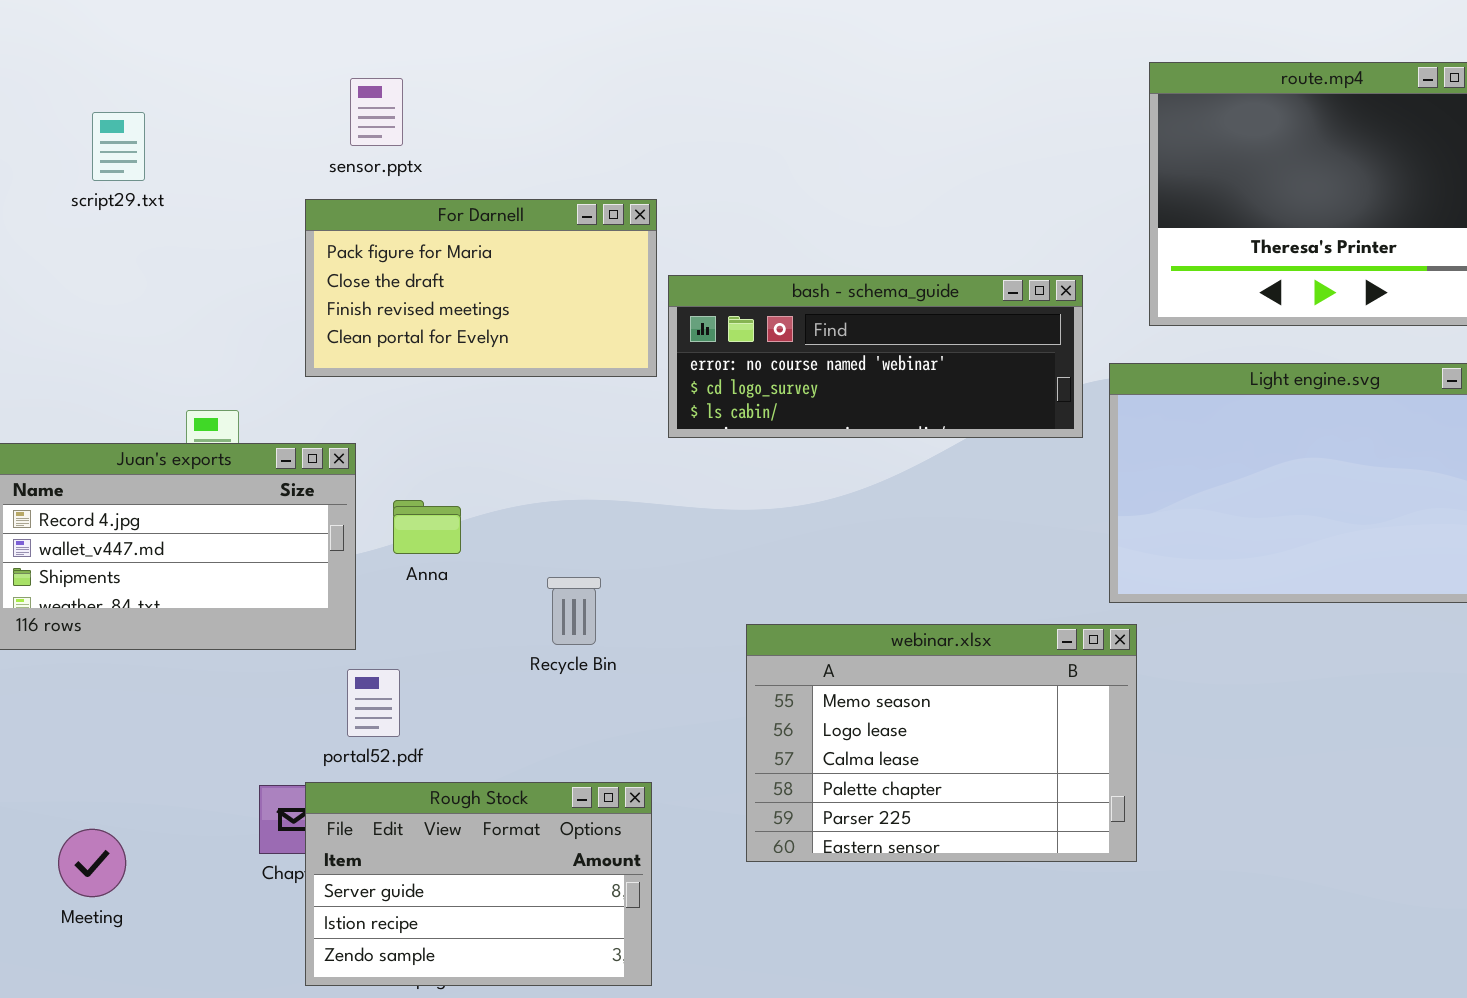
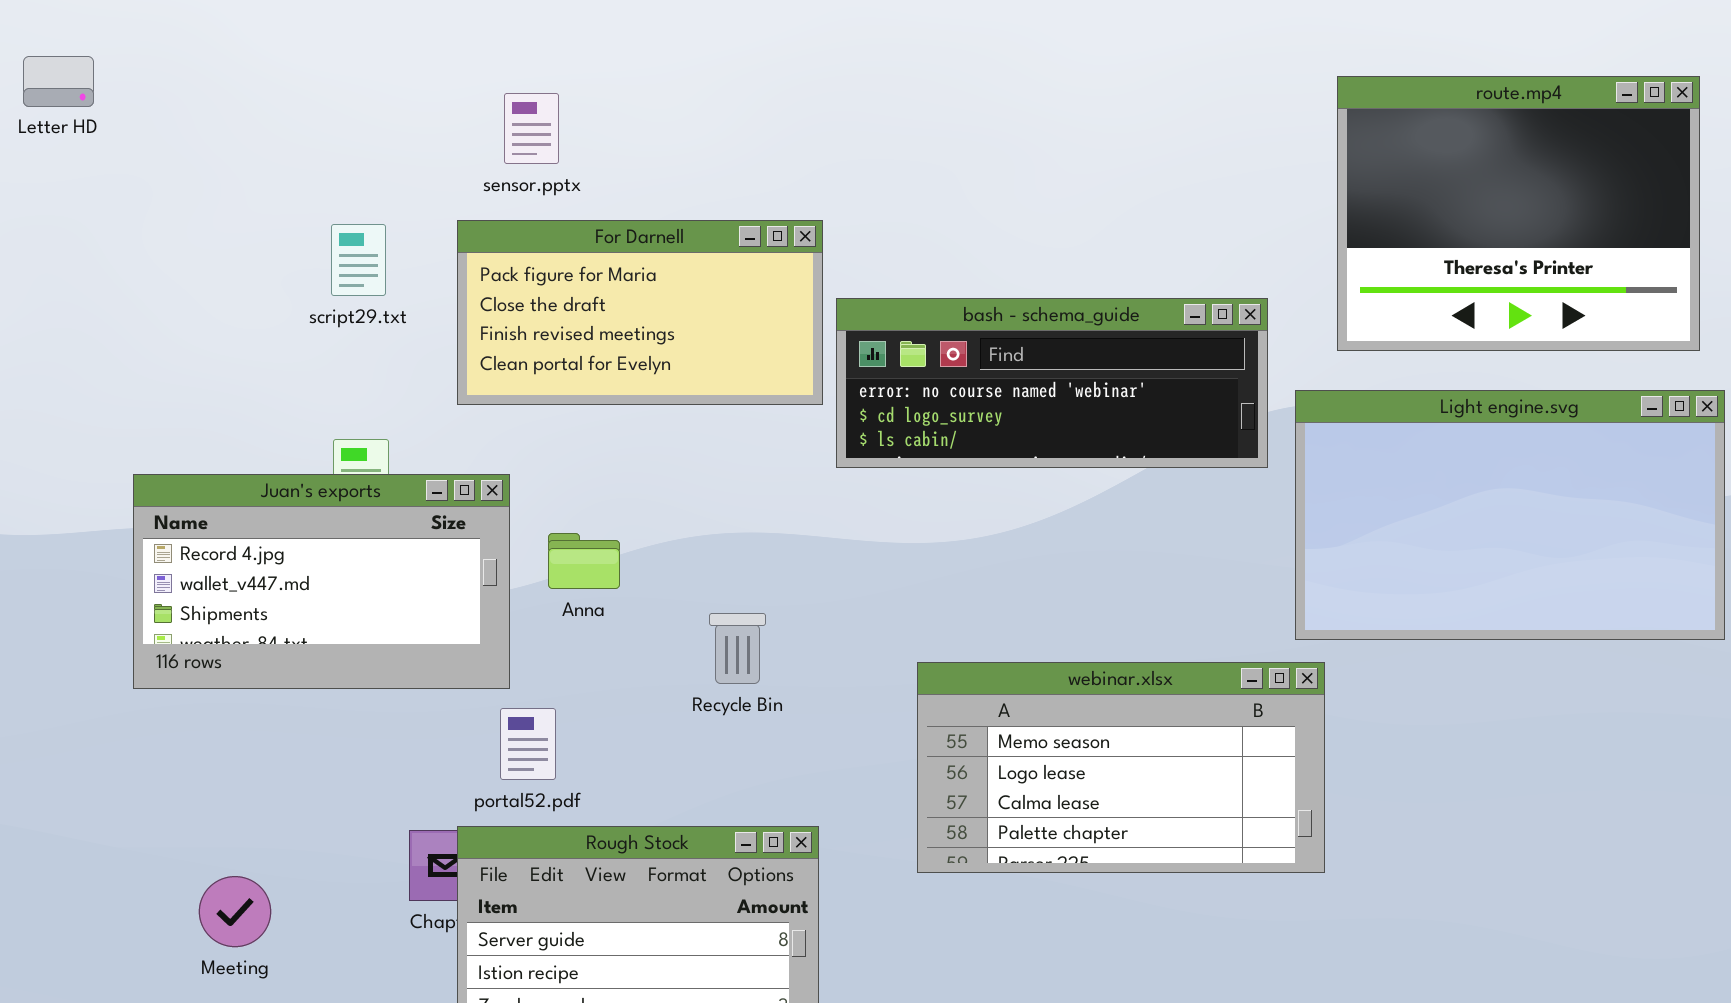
script29.txt: [92,112,145,181] -> [331,224,386,296], moved
webinar.xlsx: [746,624,1137,862] -> [917,662,1325,873], resized

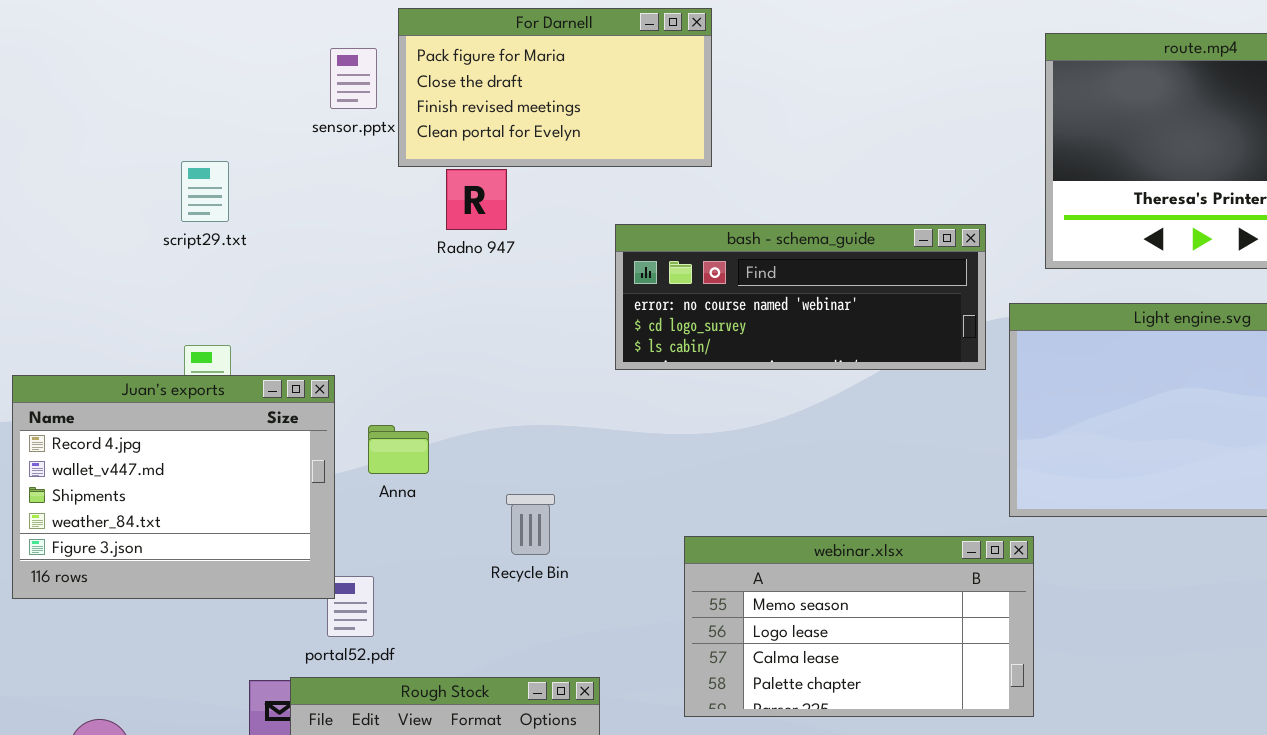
For Darnell: [457,220,823,405] -> [398,8,712,167], moved
Juan's exports: [133,474,510,689] -> [12,375,335,599], resized

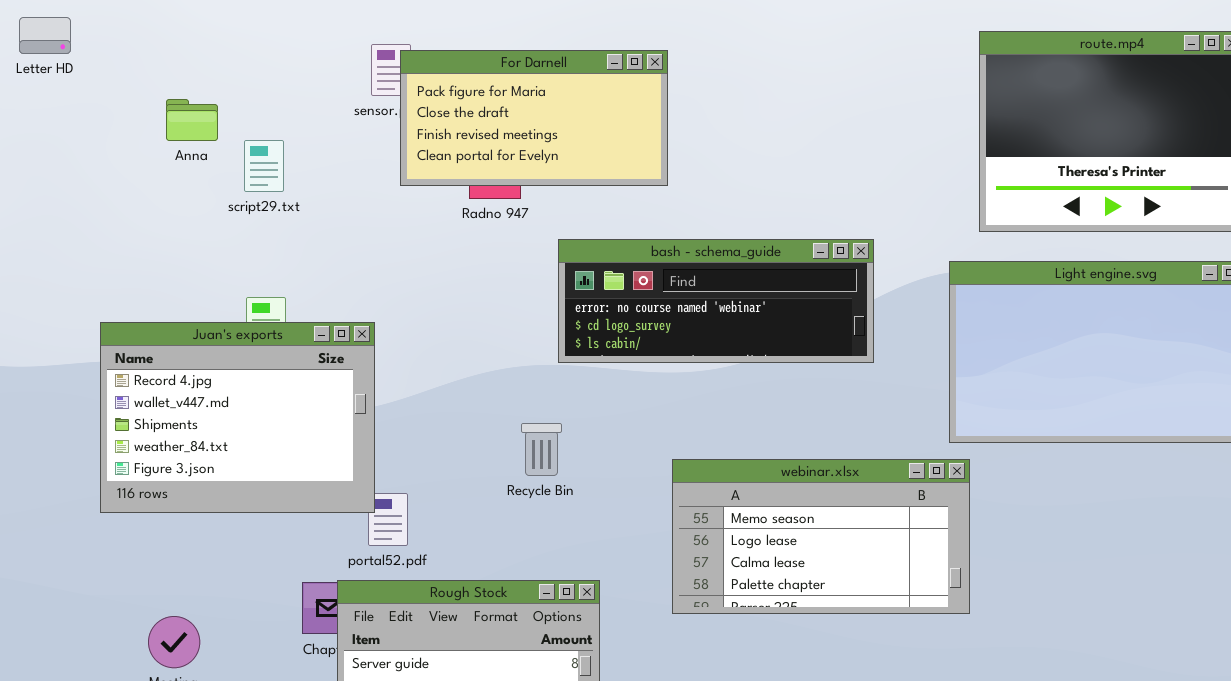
For Darnell: [398,8,712,167] -> [400,50,668,186], moved
bash - schema_guide: [615,224,986,370] -> [558,239,874,363], moved
Anna: [368,425,429,474] -> [166,99,218,141], moved

